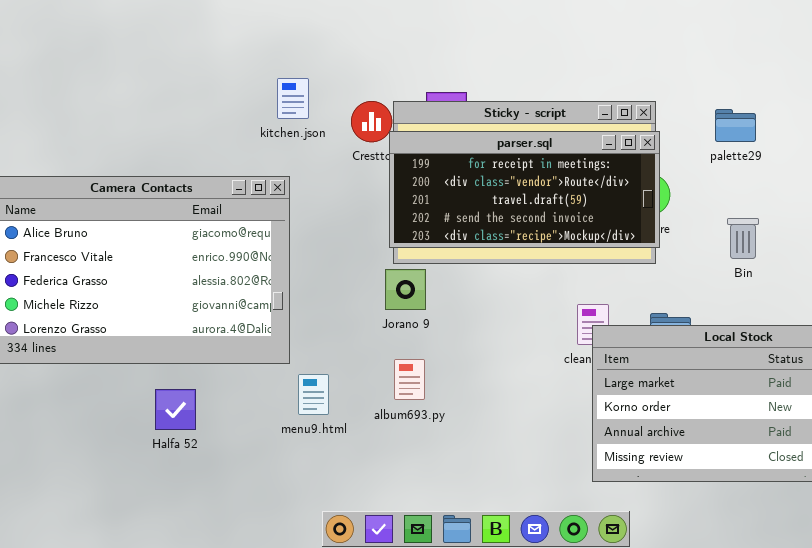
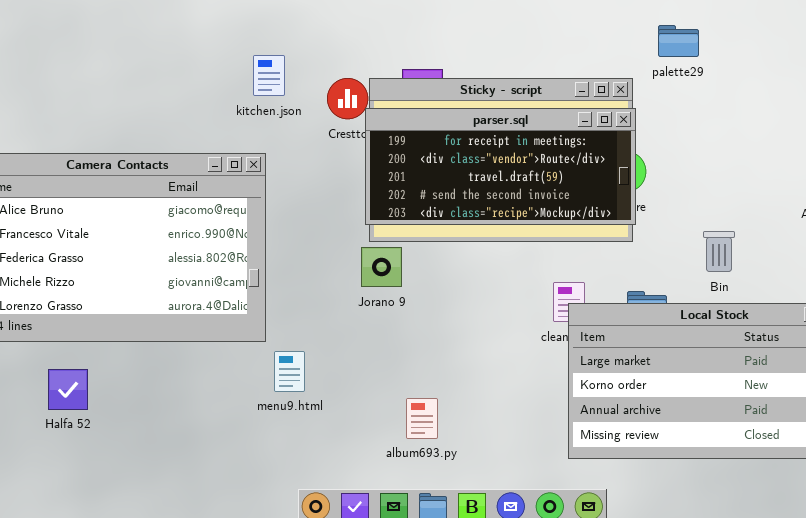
palette29: [715,109,756,142] -> [658,25,699,57], moved
Bin: [727,218,759,259] -> [703,231,735,272], moved
album693.py: [394,359,425,400] -> [406,398,438,439], moved
Halfa 52: [155,389,196,430] -> [48,369,88,410], moved

